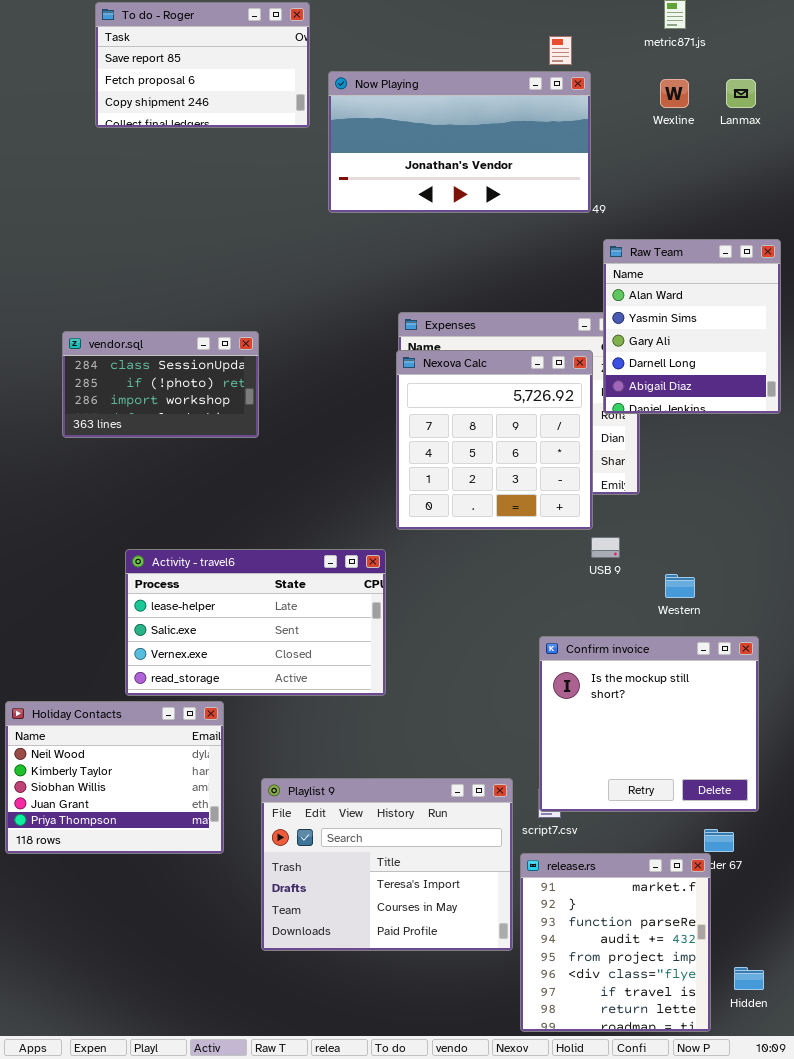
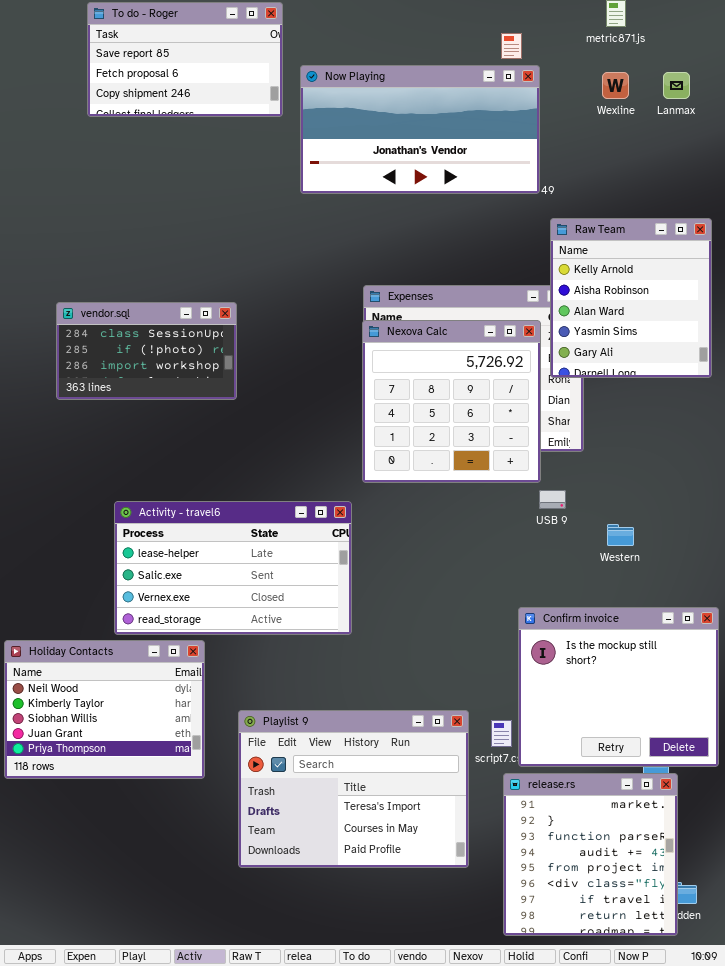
Raw Team: [603,239,781,414] -> [550,218,712,378], scrolled up 2 rows
Confirm invoice: [539,636,759,812] -> [518,607,719,767], moved
release.rs: [520,853,711,1032] -> [503,773,678,936], moved

